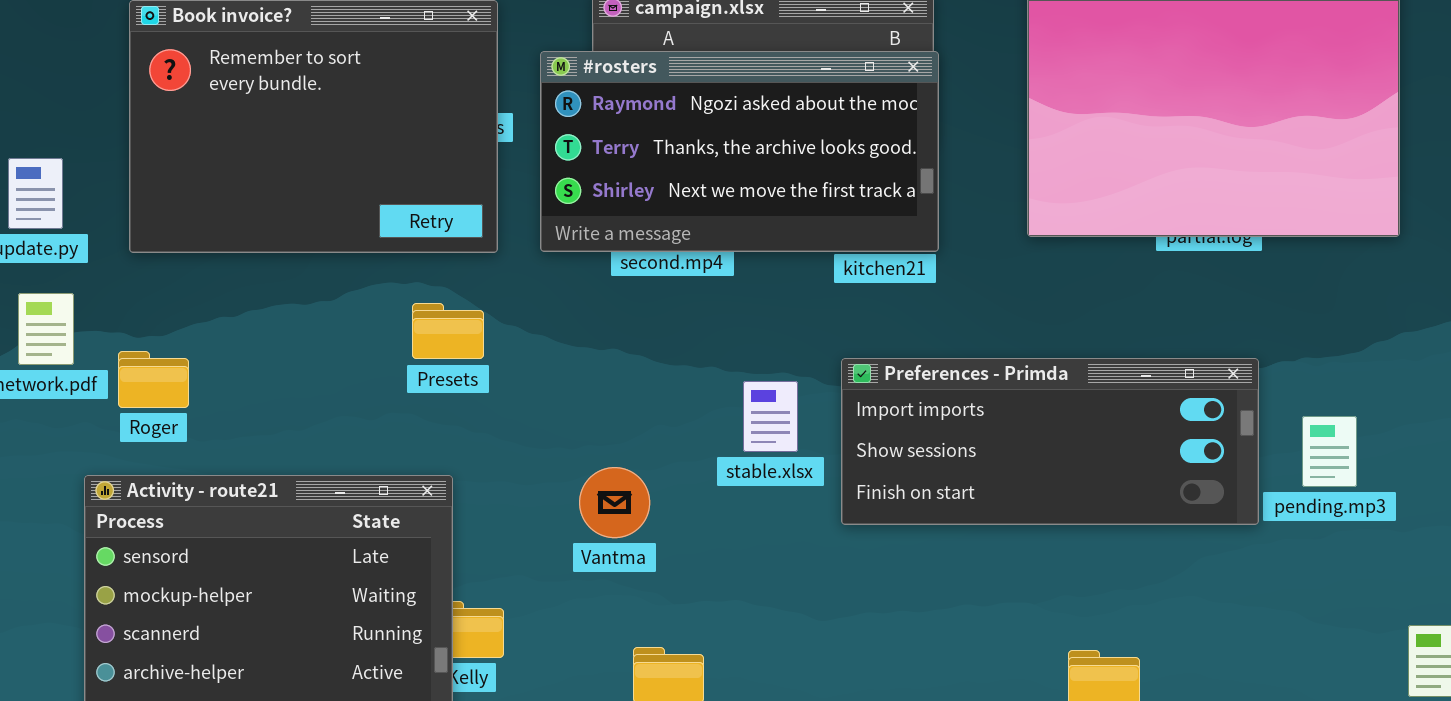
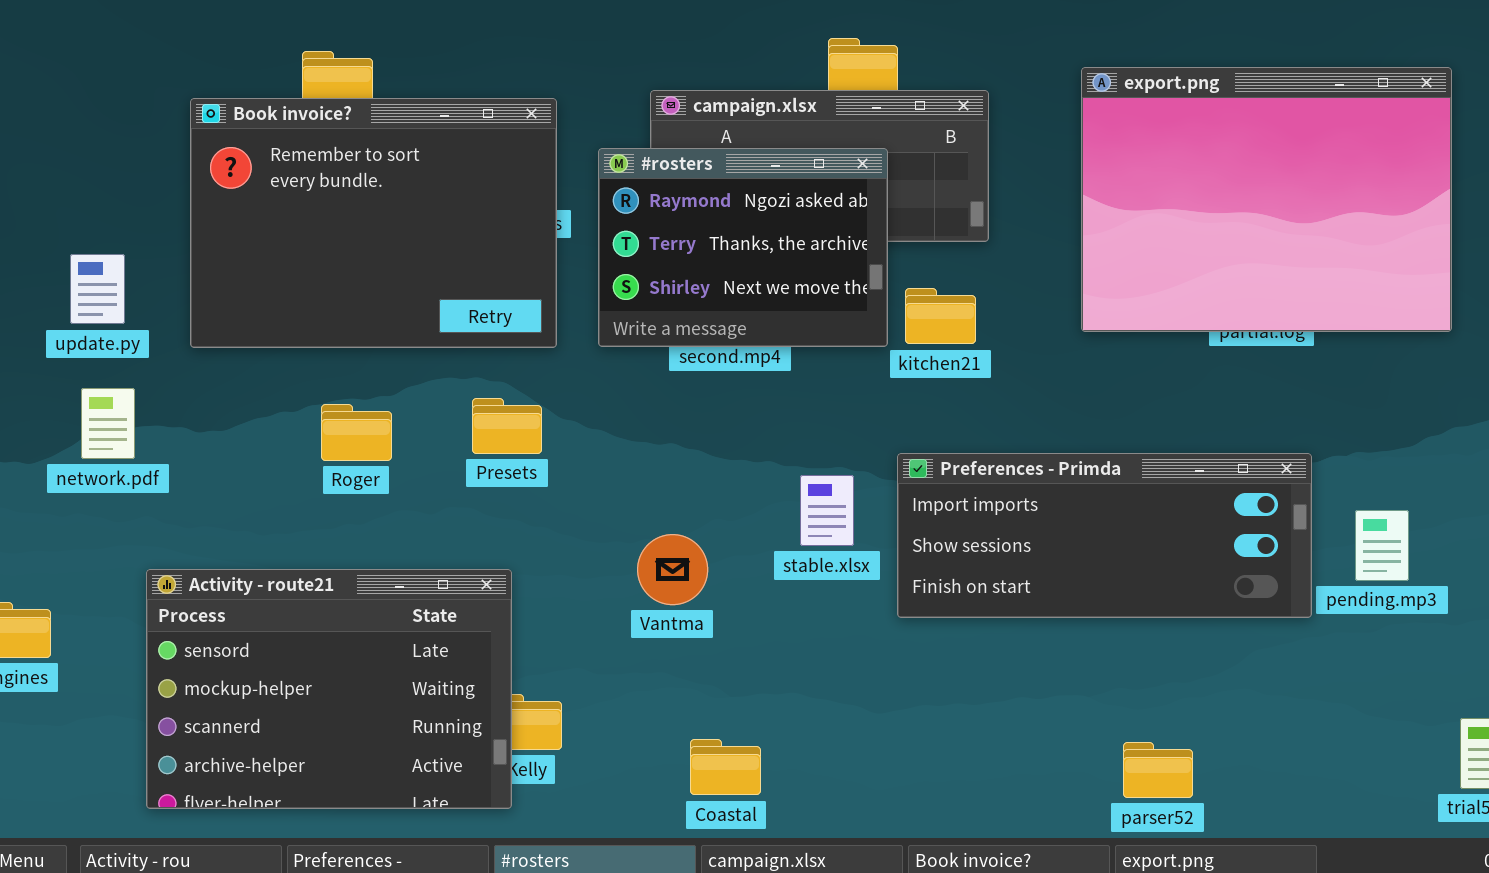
#rosters: [540,51,939,252] -> [598,148,888,347], resized
Roger: [118,351,189,408] -> [321,404,392,461], moved
Vantma: [579,467,650,538] -> [637,534,708,605], moved

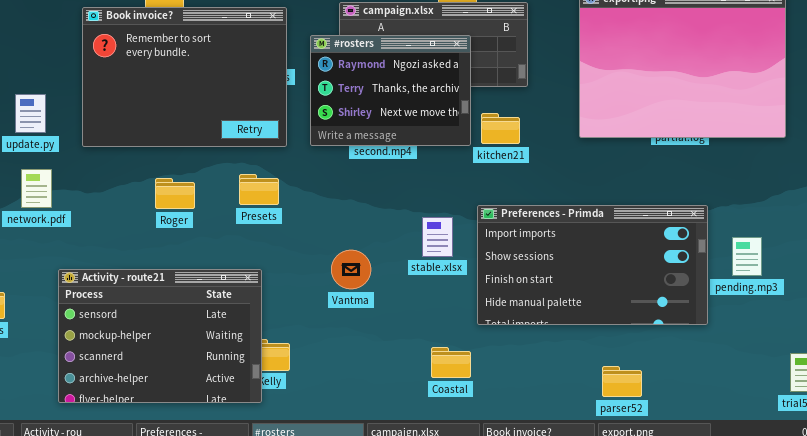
Preferences - Primda: [897,453,1312,618] -> [477,205,708,325], resized
Coastal: [690,739,761,795] -> [431,347,471,378], moved

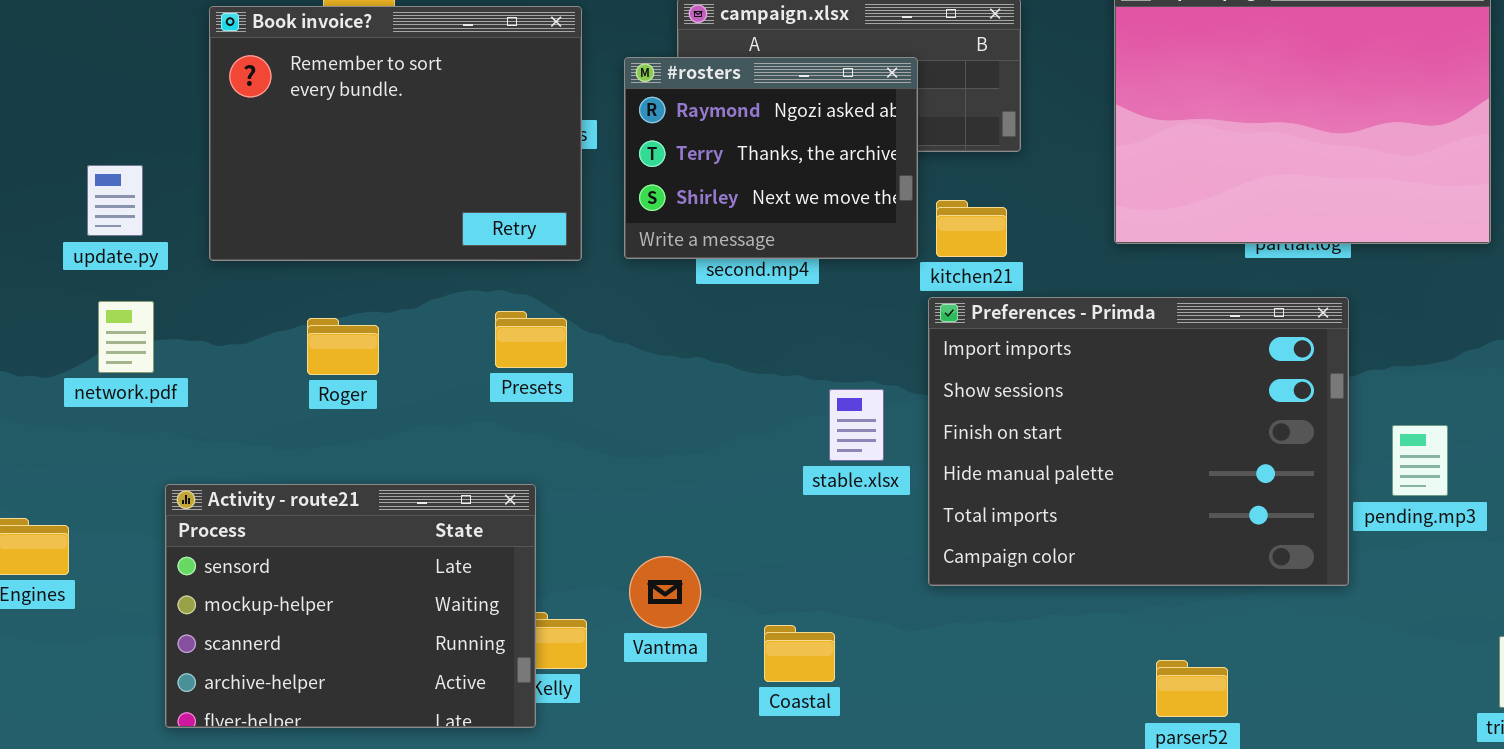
Roger: [155,178,195,209] -> [307,318,379,375], moved
Preferences - Primda: [477,205,708,325] -> [928,297,1349,586], resized
Vantma: [331,250,371,289] -> [629,556,701,628], moved
Coastal: [431,347,471,378] -> [764,625,835,682], moved

